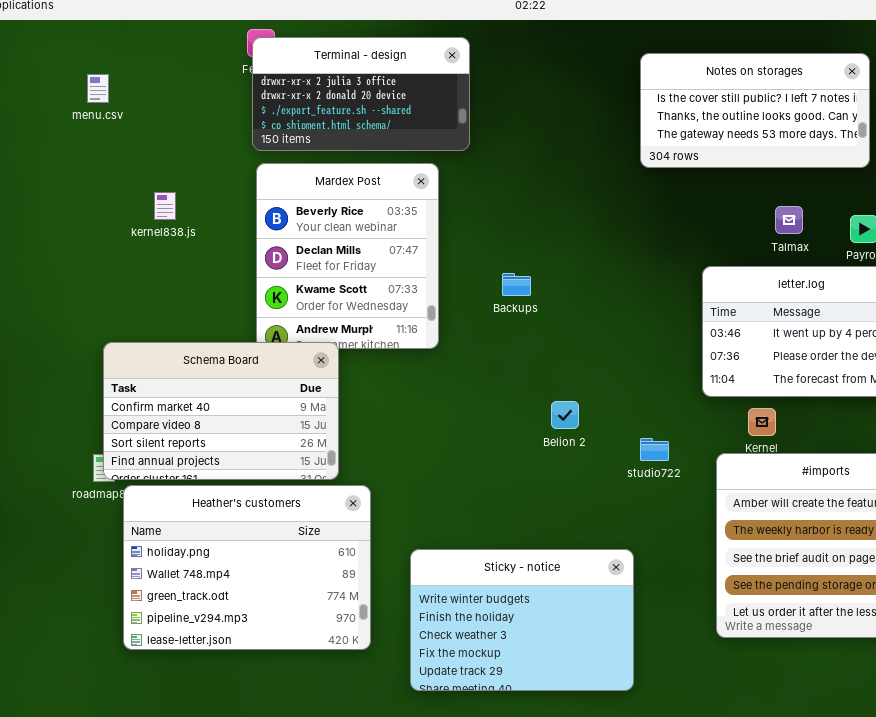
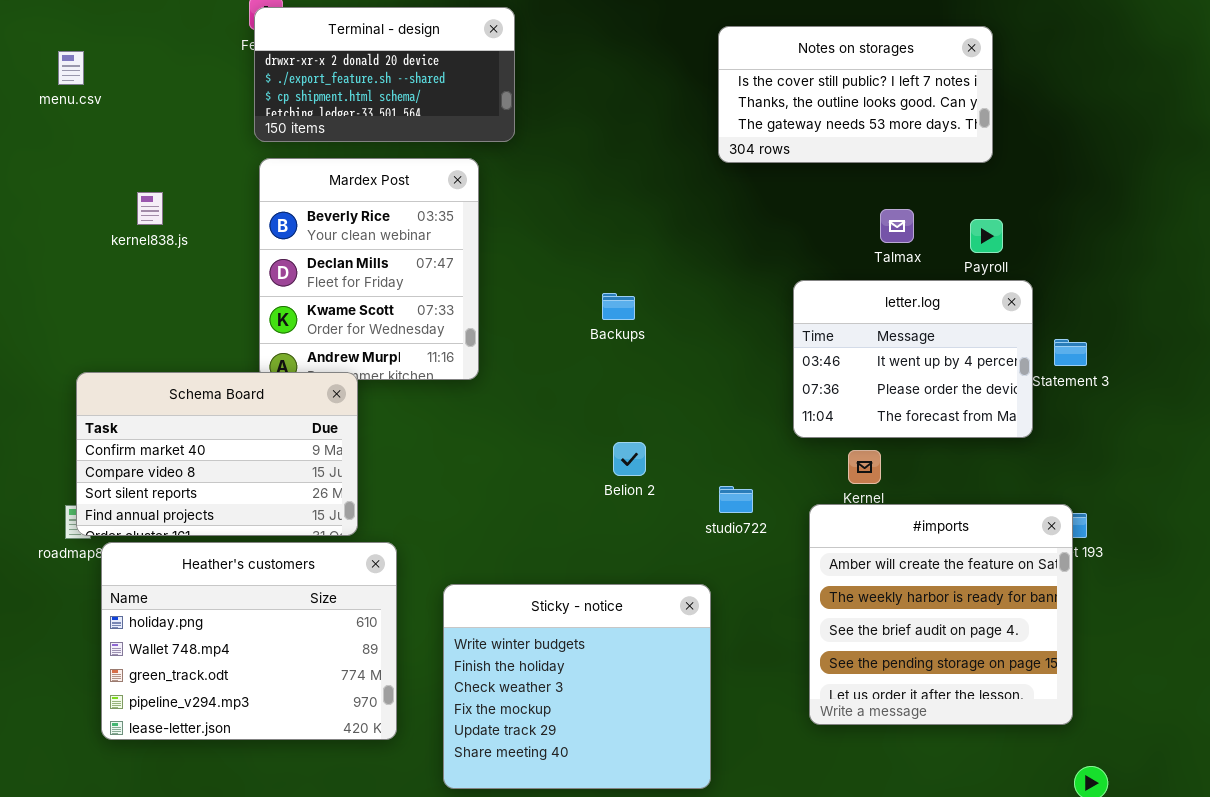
Terminal - design: [252,37,470,151] -> [254,7,515,142], scrolled down 1 row
Backups: [502,273,531,296] -> [602,293,635,320], moved
Sticky - notice: [410,549,634,691] -> [443,584,711,789], resized

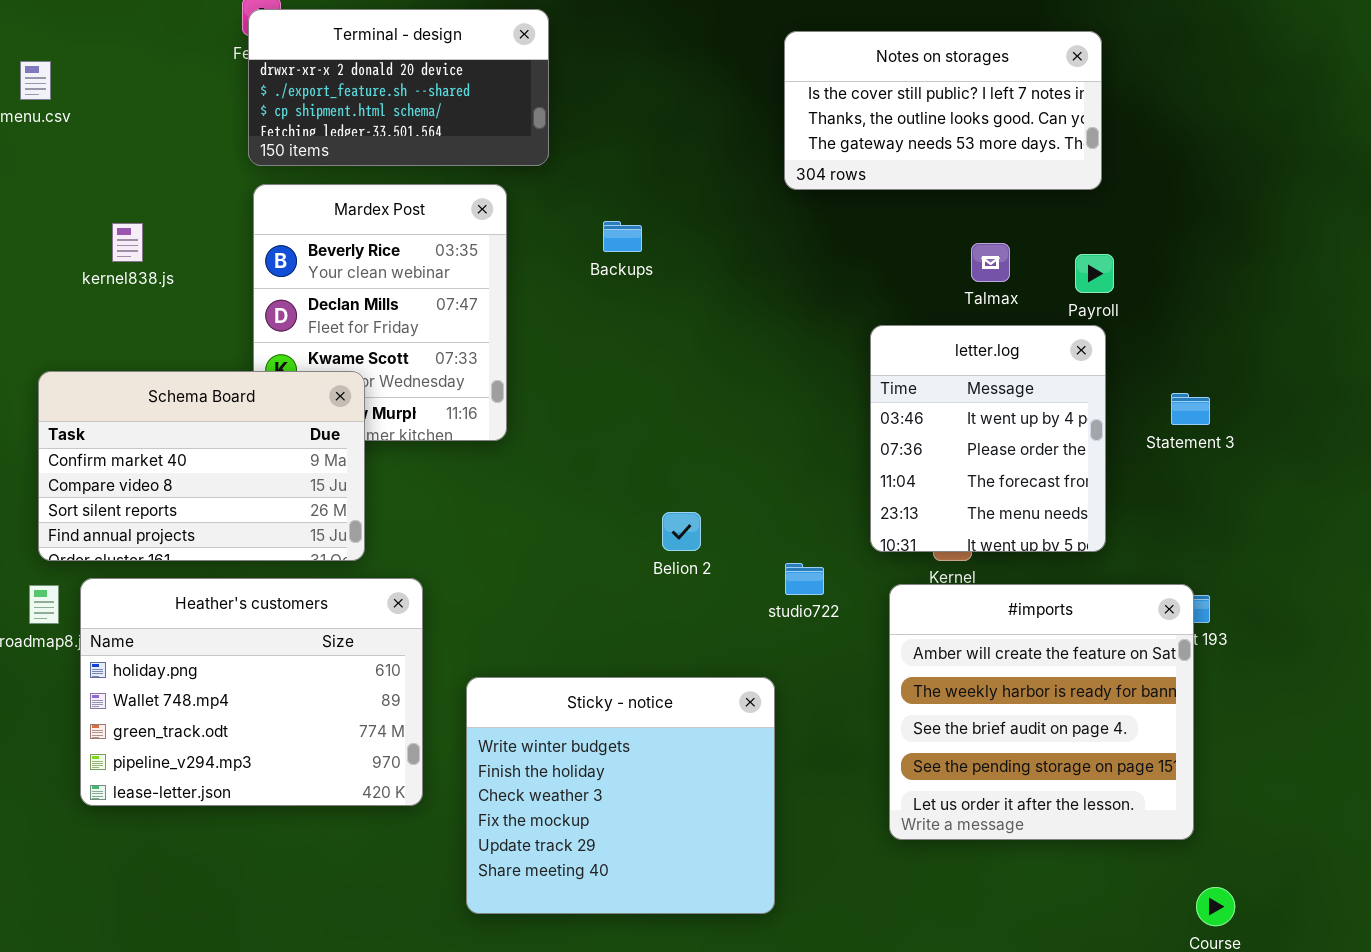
letter.log: [793,280,1033,438] -> [870,325,1106,552], resized
Backups: [602,293,635,320] -> [603,221,642,252], moved
Schema Board: [76,372,358,536] -> [38,371,365,561], moved
Heather's customers: [101,542,397,740] -> [80,578,423,806], moved

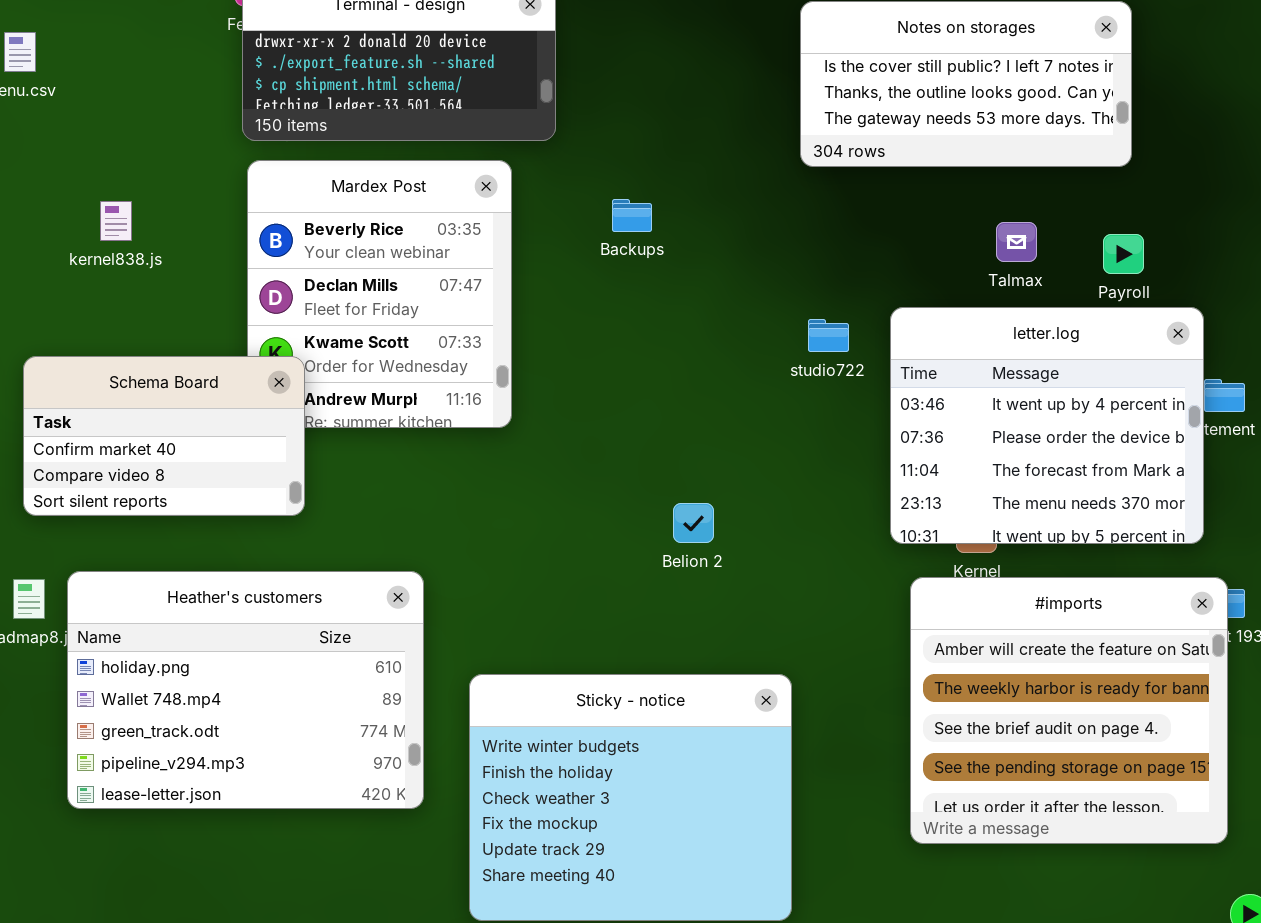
letter.log: [870,325,1106,552] -> [890,307,1204,544], resized
Schema Board: [38,371,365,561] -> [23,356,305,516], resized
studio722: [785,563,824,595] -> [808,319,849,352], moved

